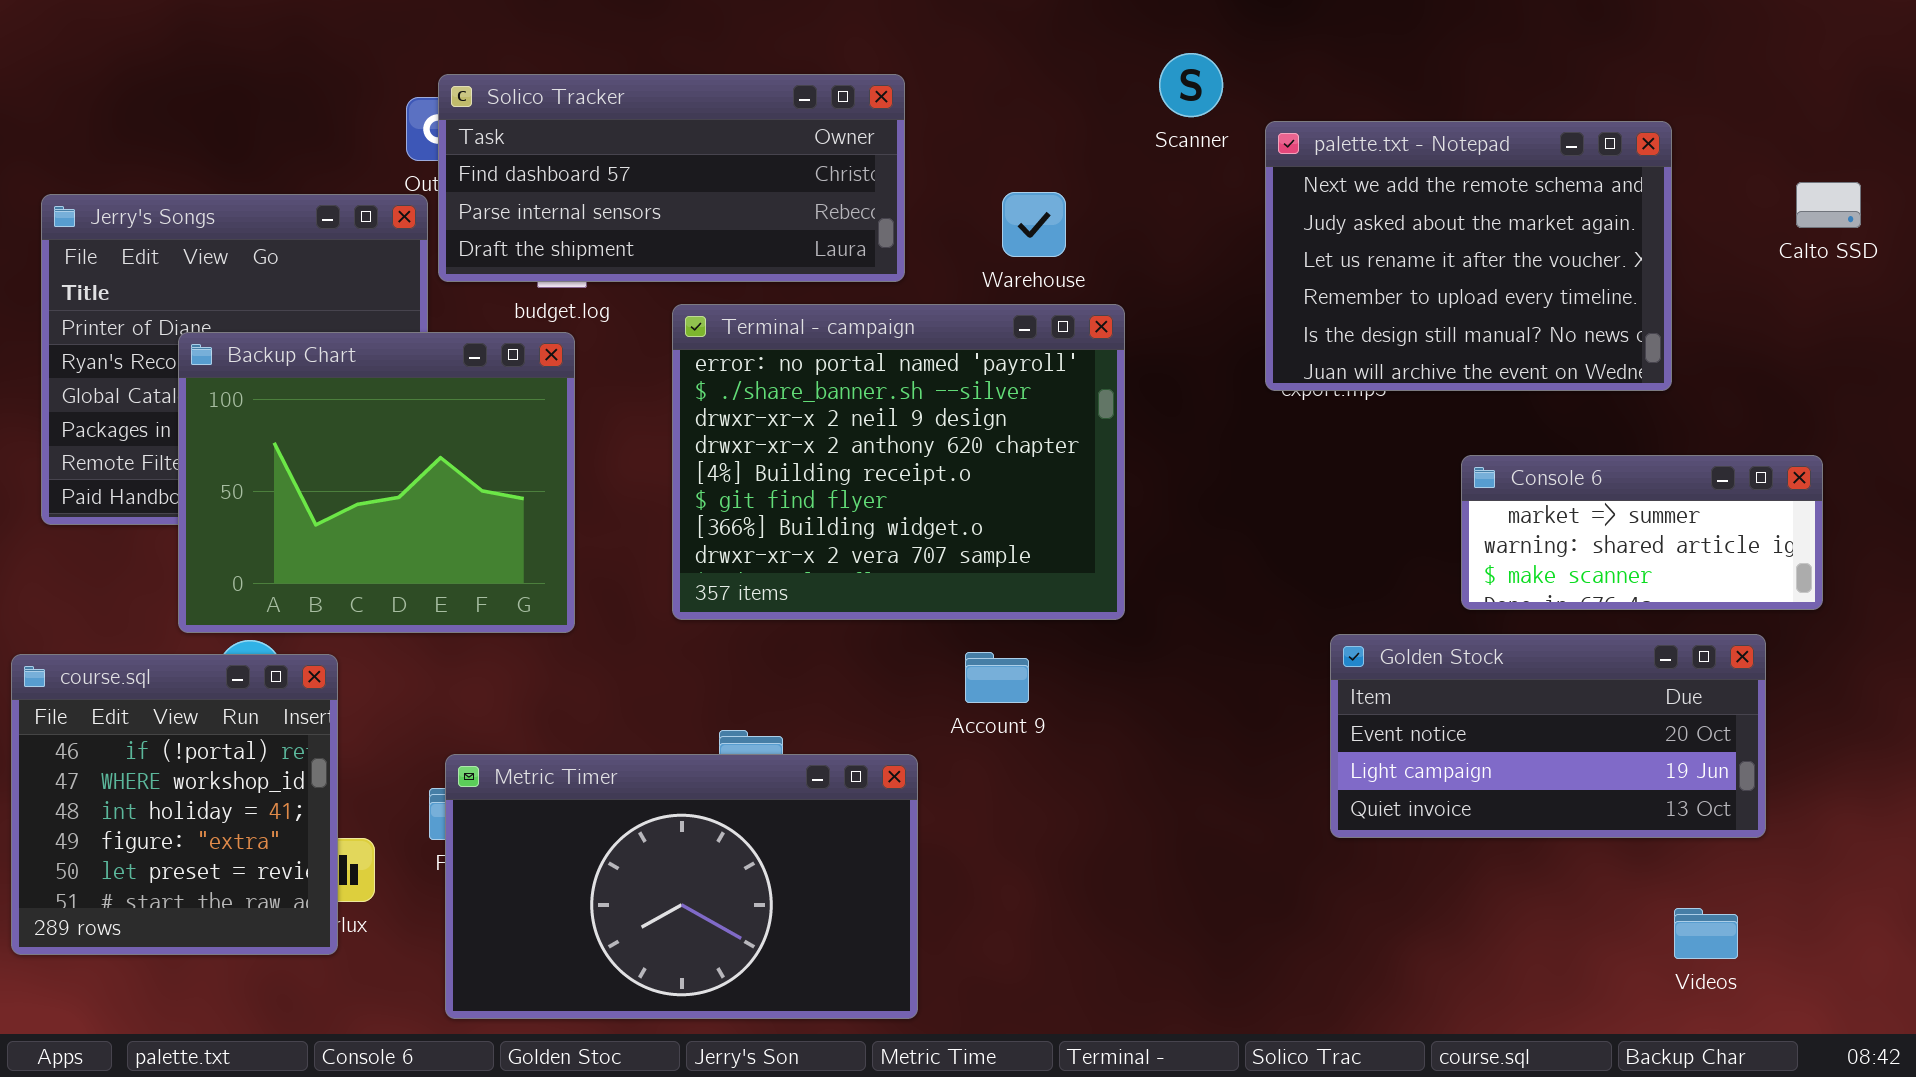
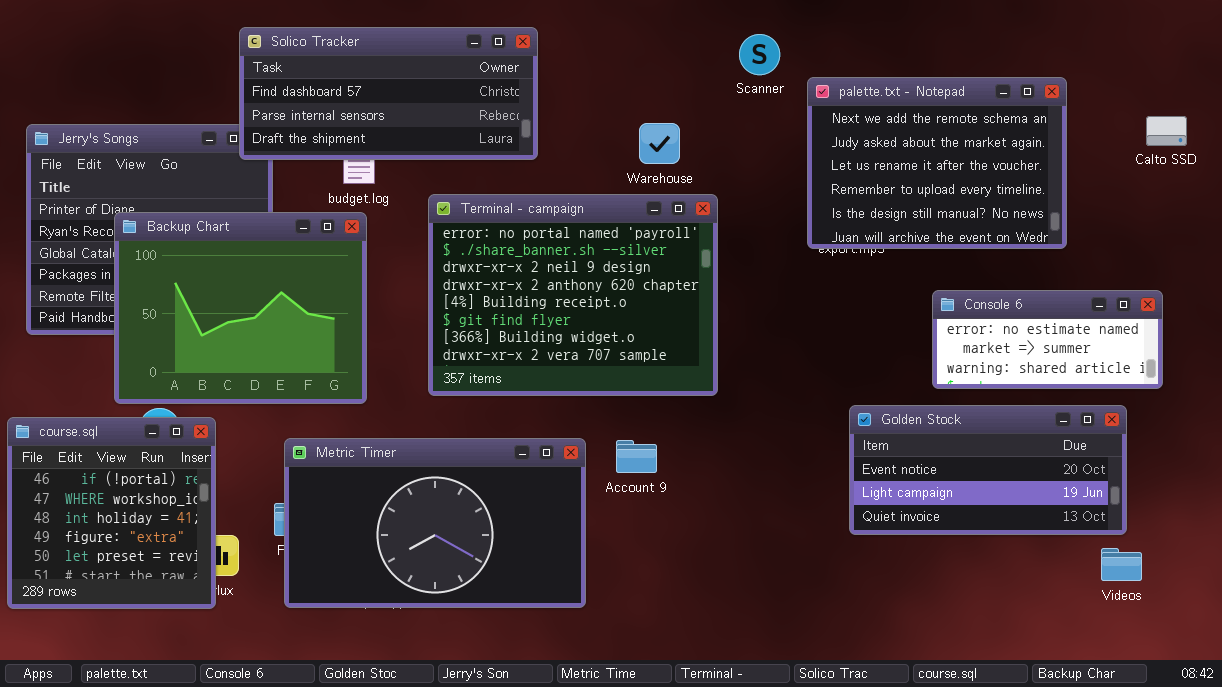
Solico Tracker: [438,74,905,282] -> [239,27,538,160], moved
Console 6: [1461,455,1823,610] -> [932,290,1163,389], scrolled up 1 row
Account 9: [965,652,1029,703] -> [616,440,657,473], moved
Metric Timer: [445,754,918,1019] -> [284,438,586,608], moved
Videos: [1674,908,1738,959] -> [1101,548,1142,581], moved

